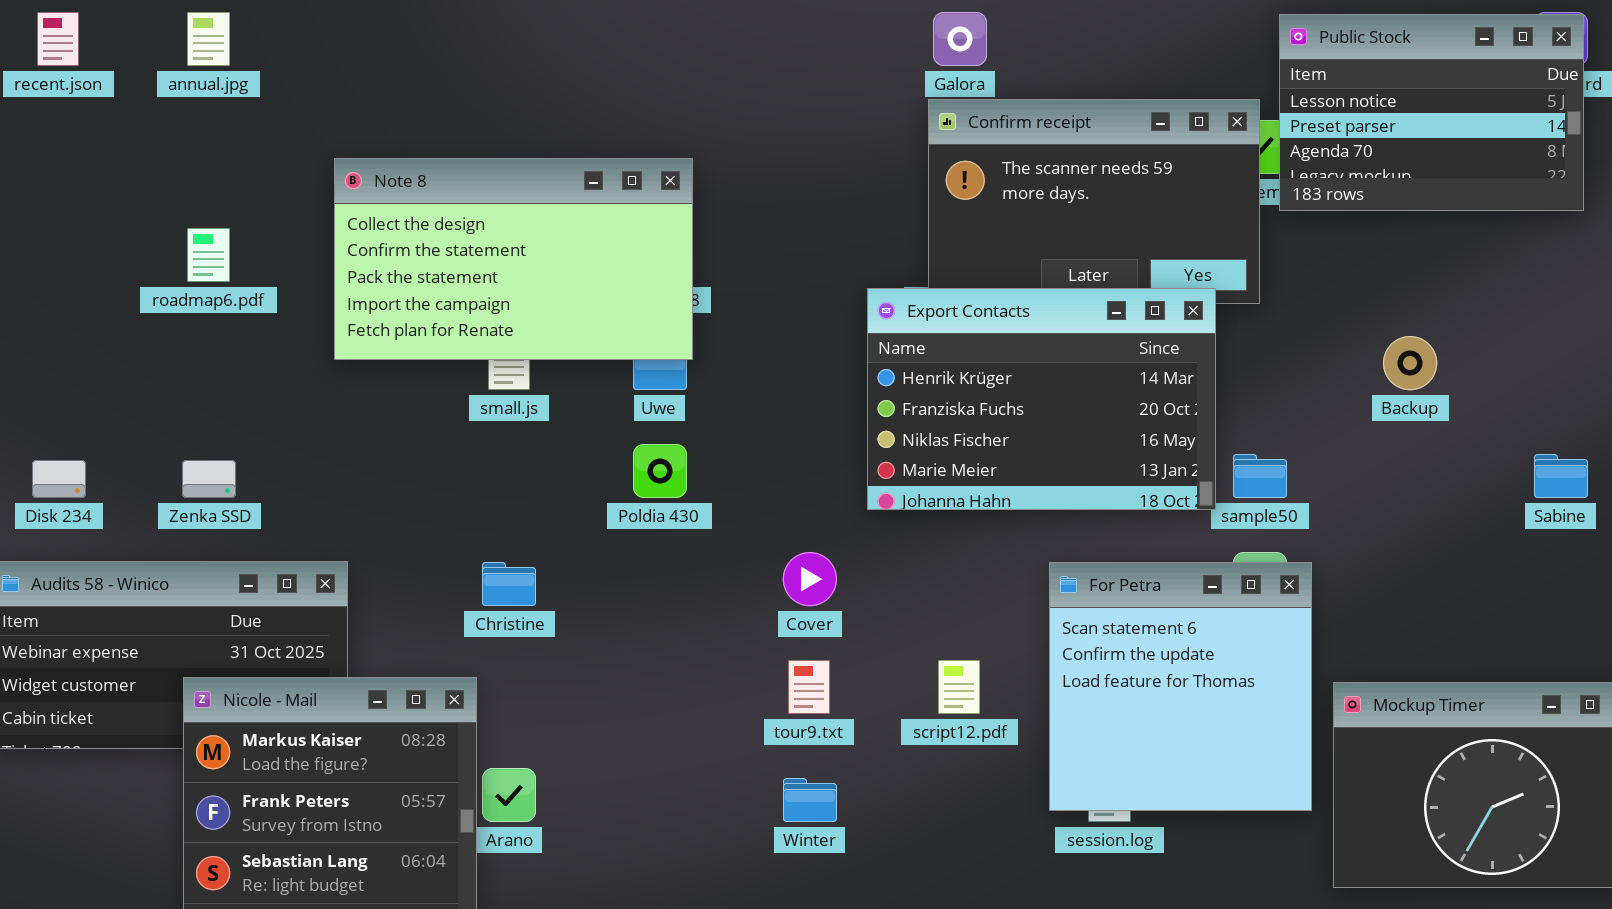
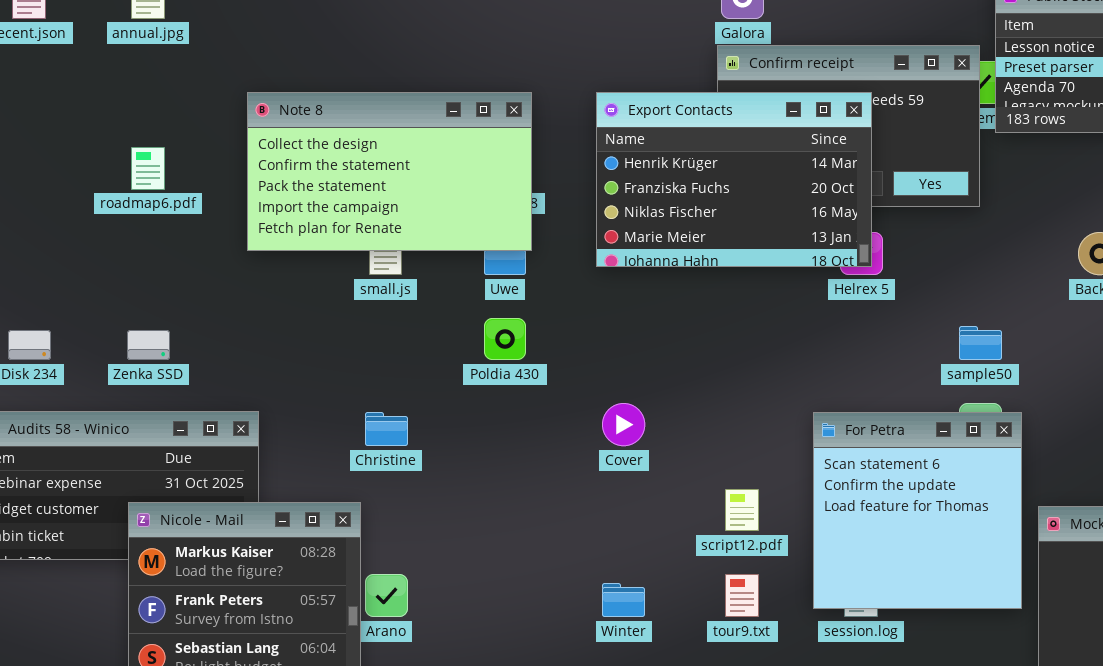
Export Contacts: [867,288,1216,510] -> [596,92,872,267], moved
tour9.txt: [788,660,830,714] -> [725,574,759,617], moved

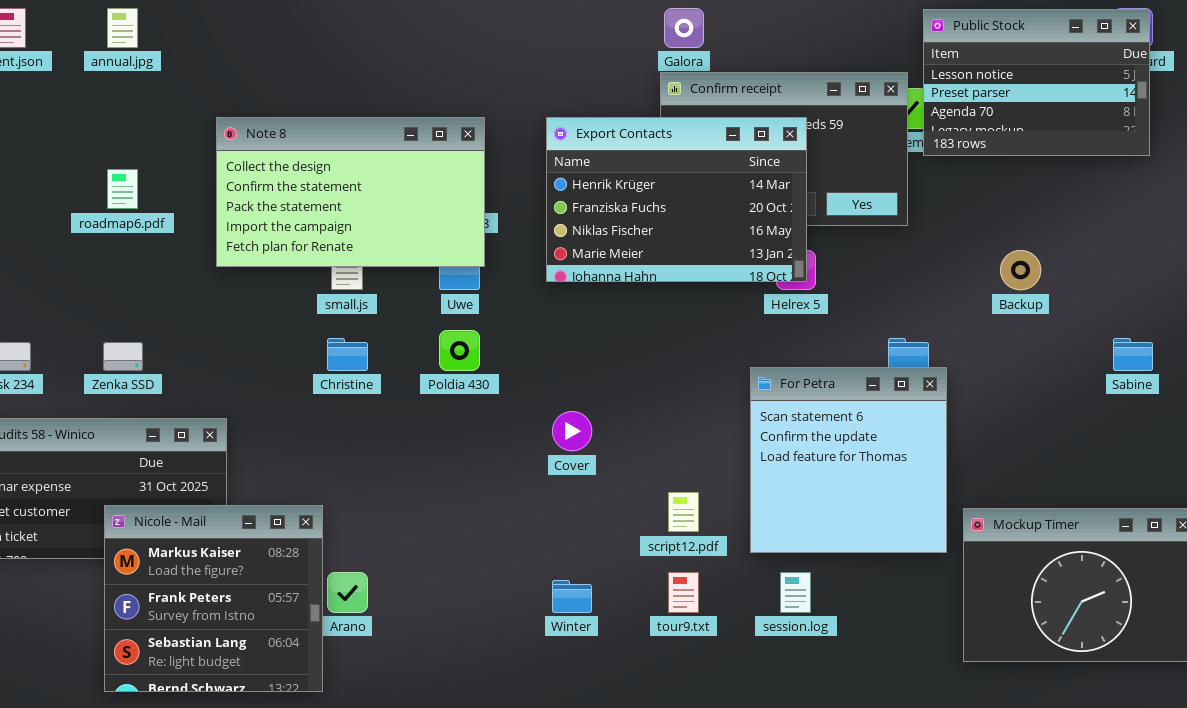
Christine: [365,412,408,446] -> [327,338,368,371], moved
For Petra: [813,412,1022,609] -> [750,367,947,553], moved

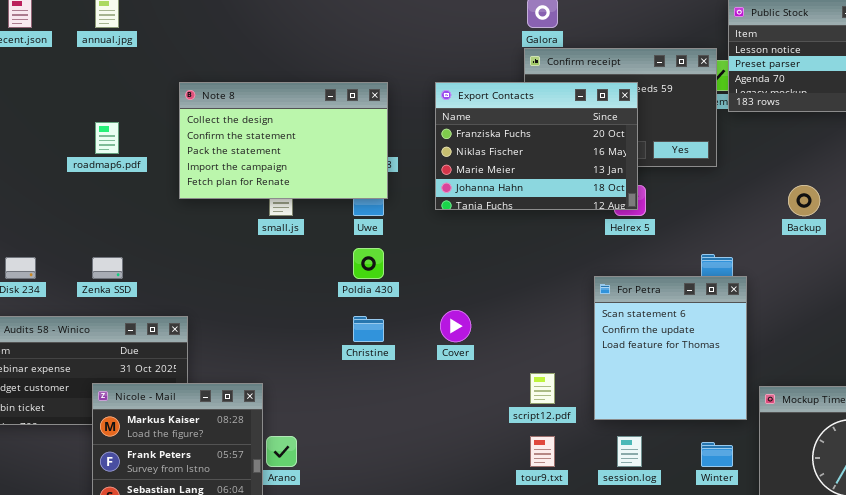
Export Contacts: [546,117,807,282] -> [435,82,638,210], scrolled down 1 row
Christine: [327,338,368,371] -> [353,316,384,342], moved
Winter: [552,580,592,613] -> [701,442,733,467], moved

